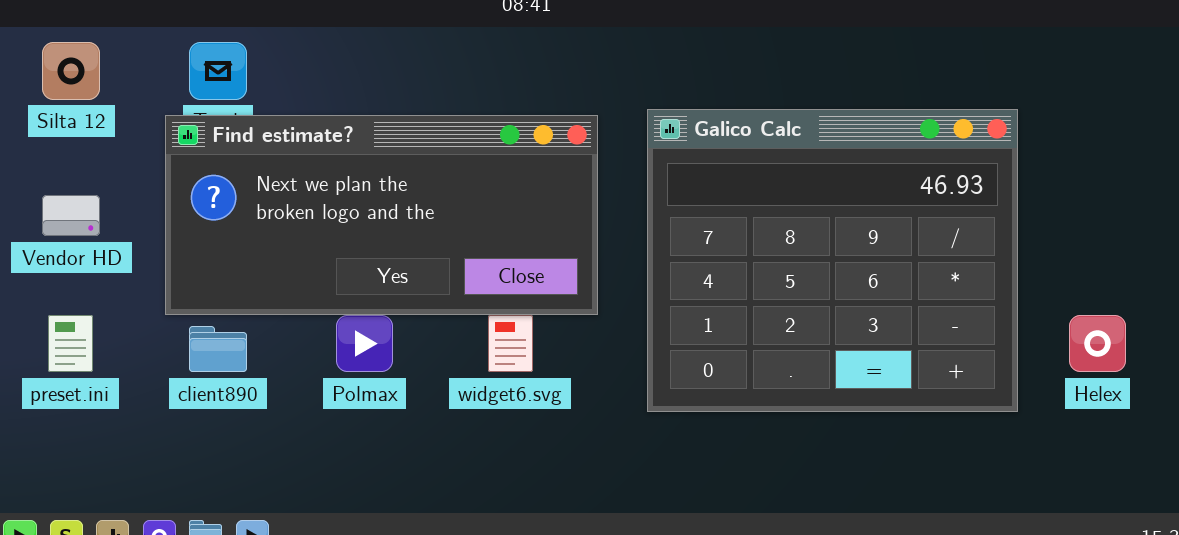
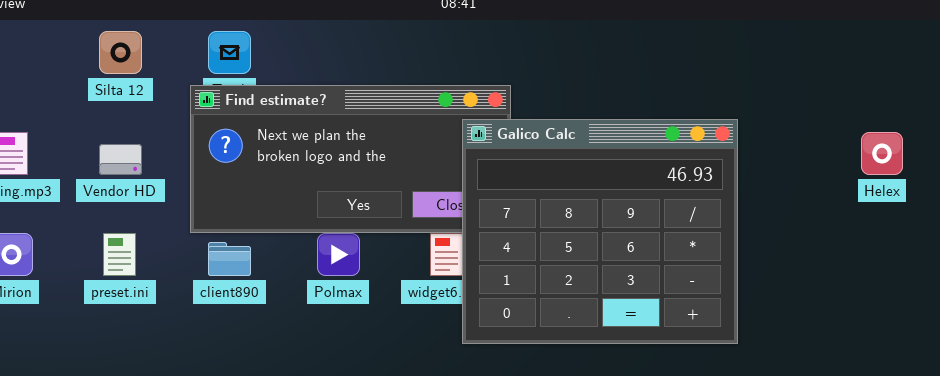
Galico Calc: [647,109,1018,412] -> [462,119,738,344], moved
Helex: [1069,315,1126,372] -> [861,132,903,175], moved

